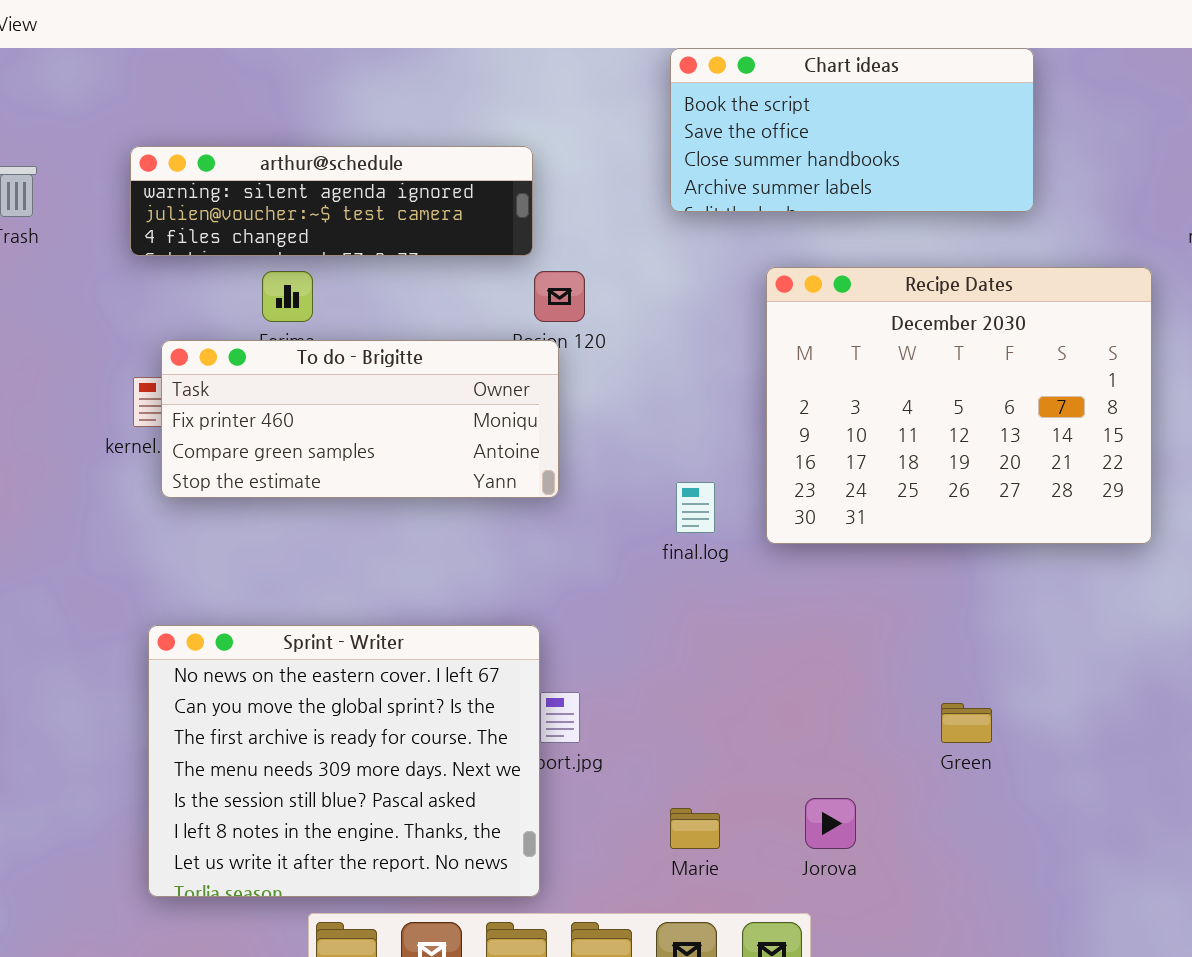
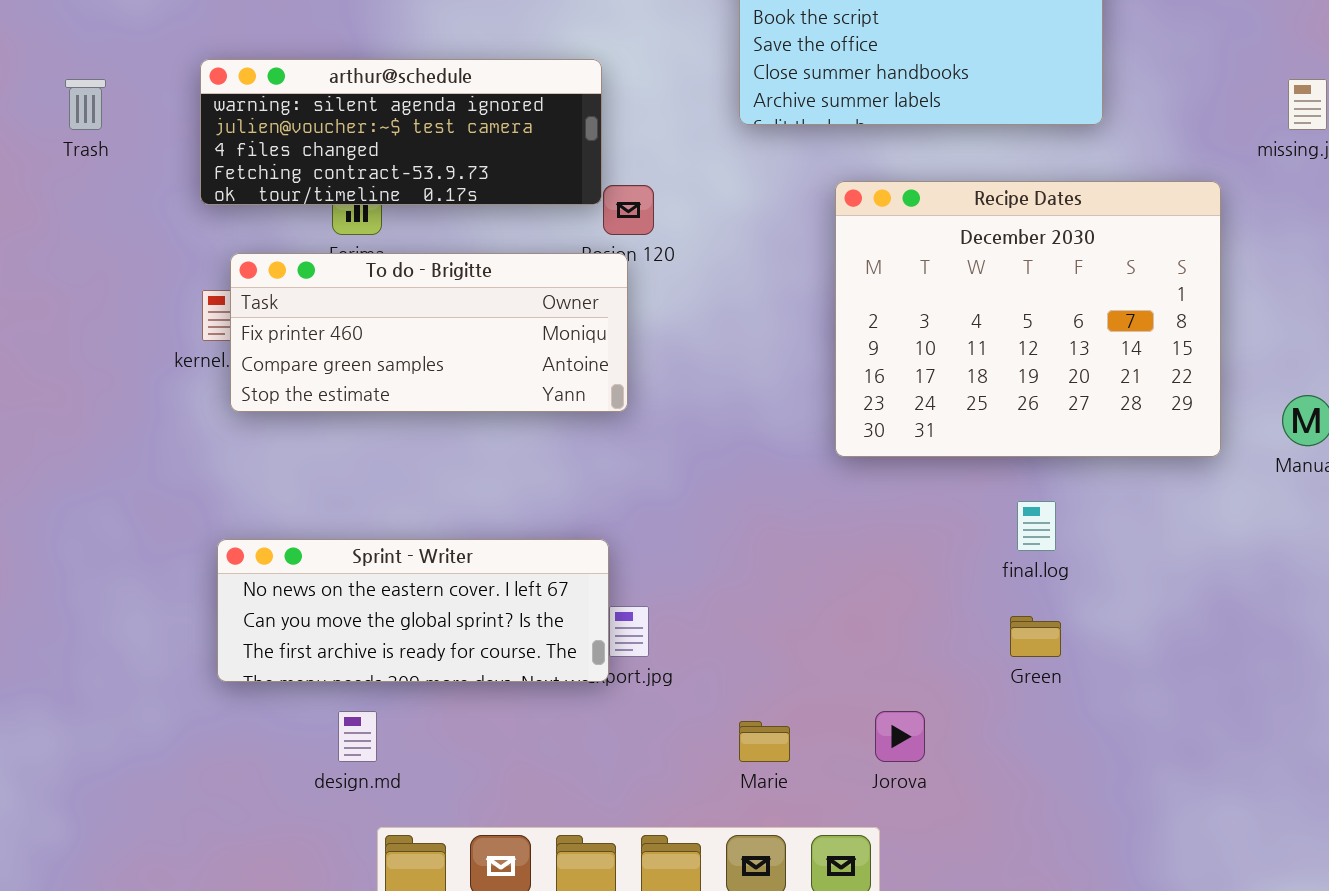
arthur@schedule: [130,146,533,256] -> [200,59,602,205], resized
final.log: [676,482,715,533] -> [1017,501,1056,551], moved
Sprint - Writer: [148,625,540,897] -> [217,539,609,682], resized

